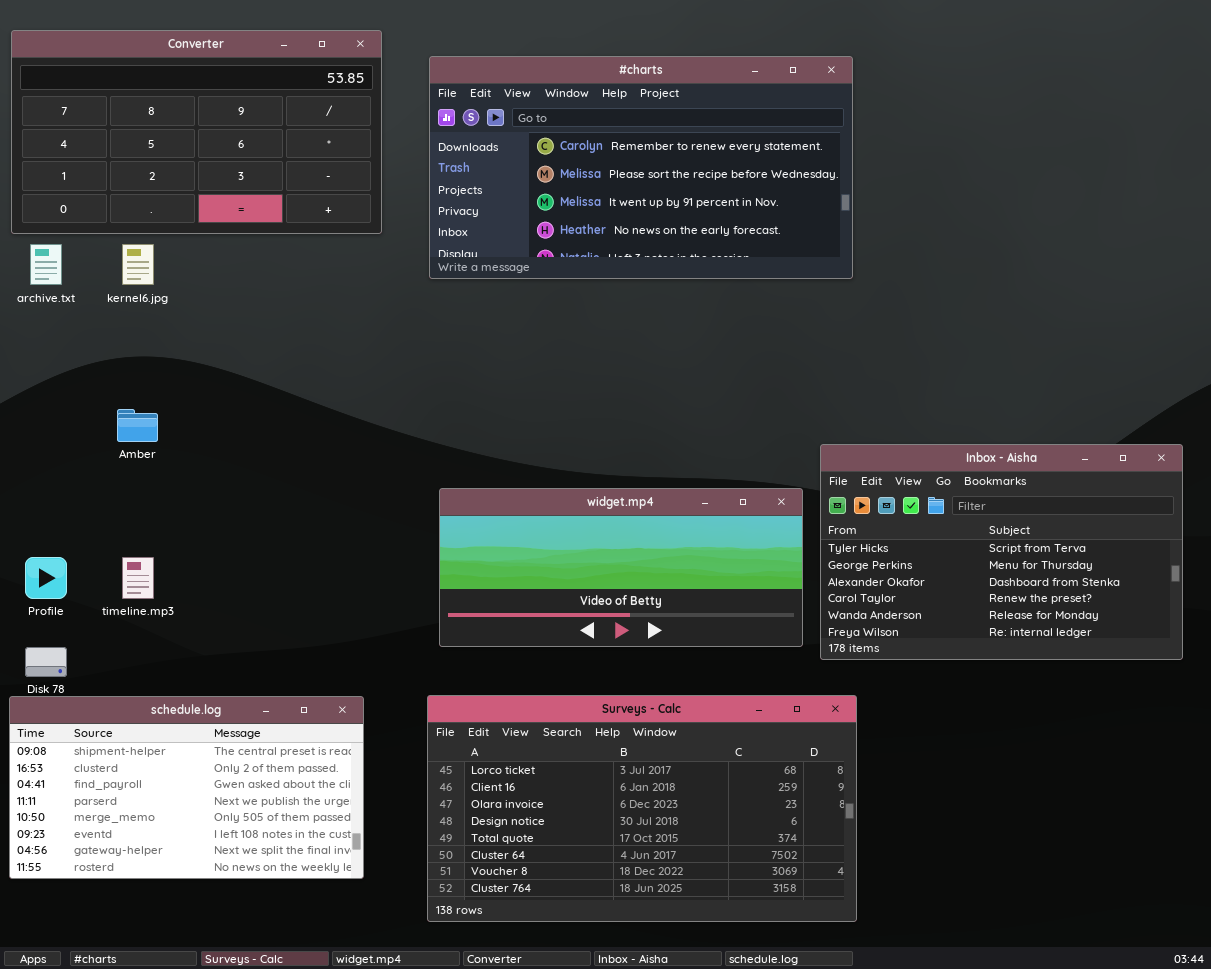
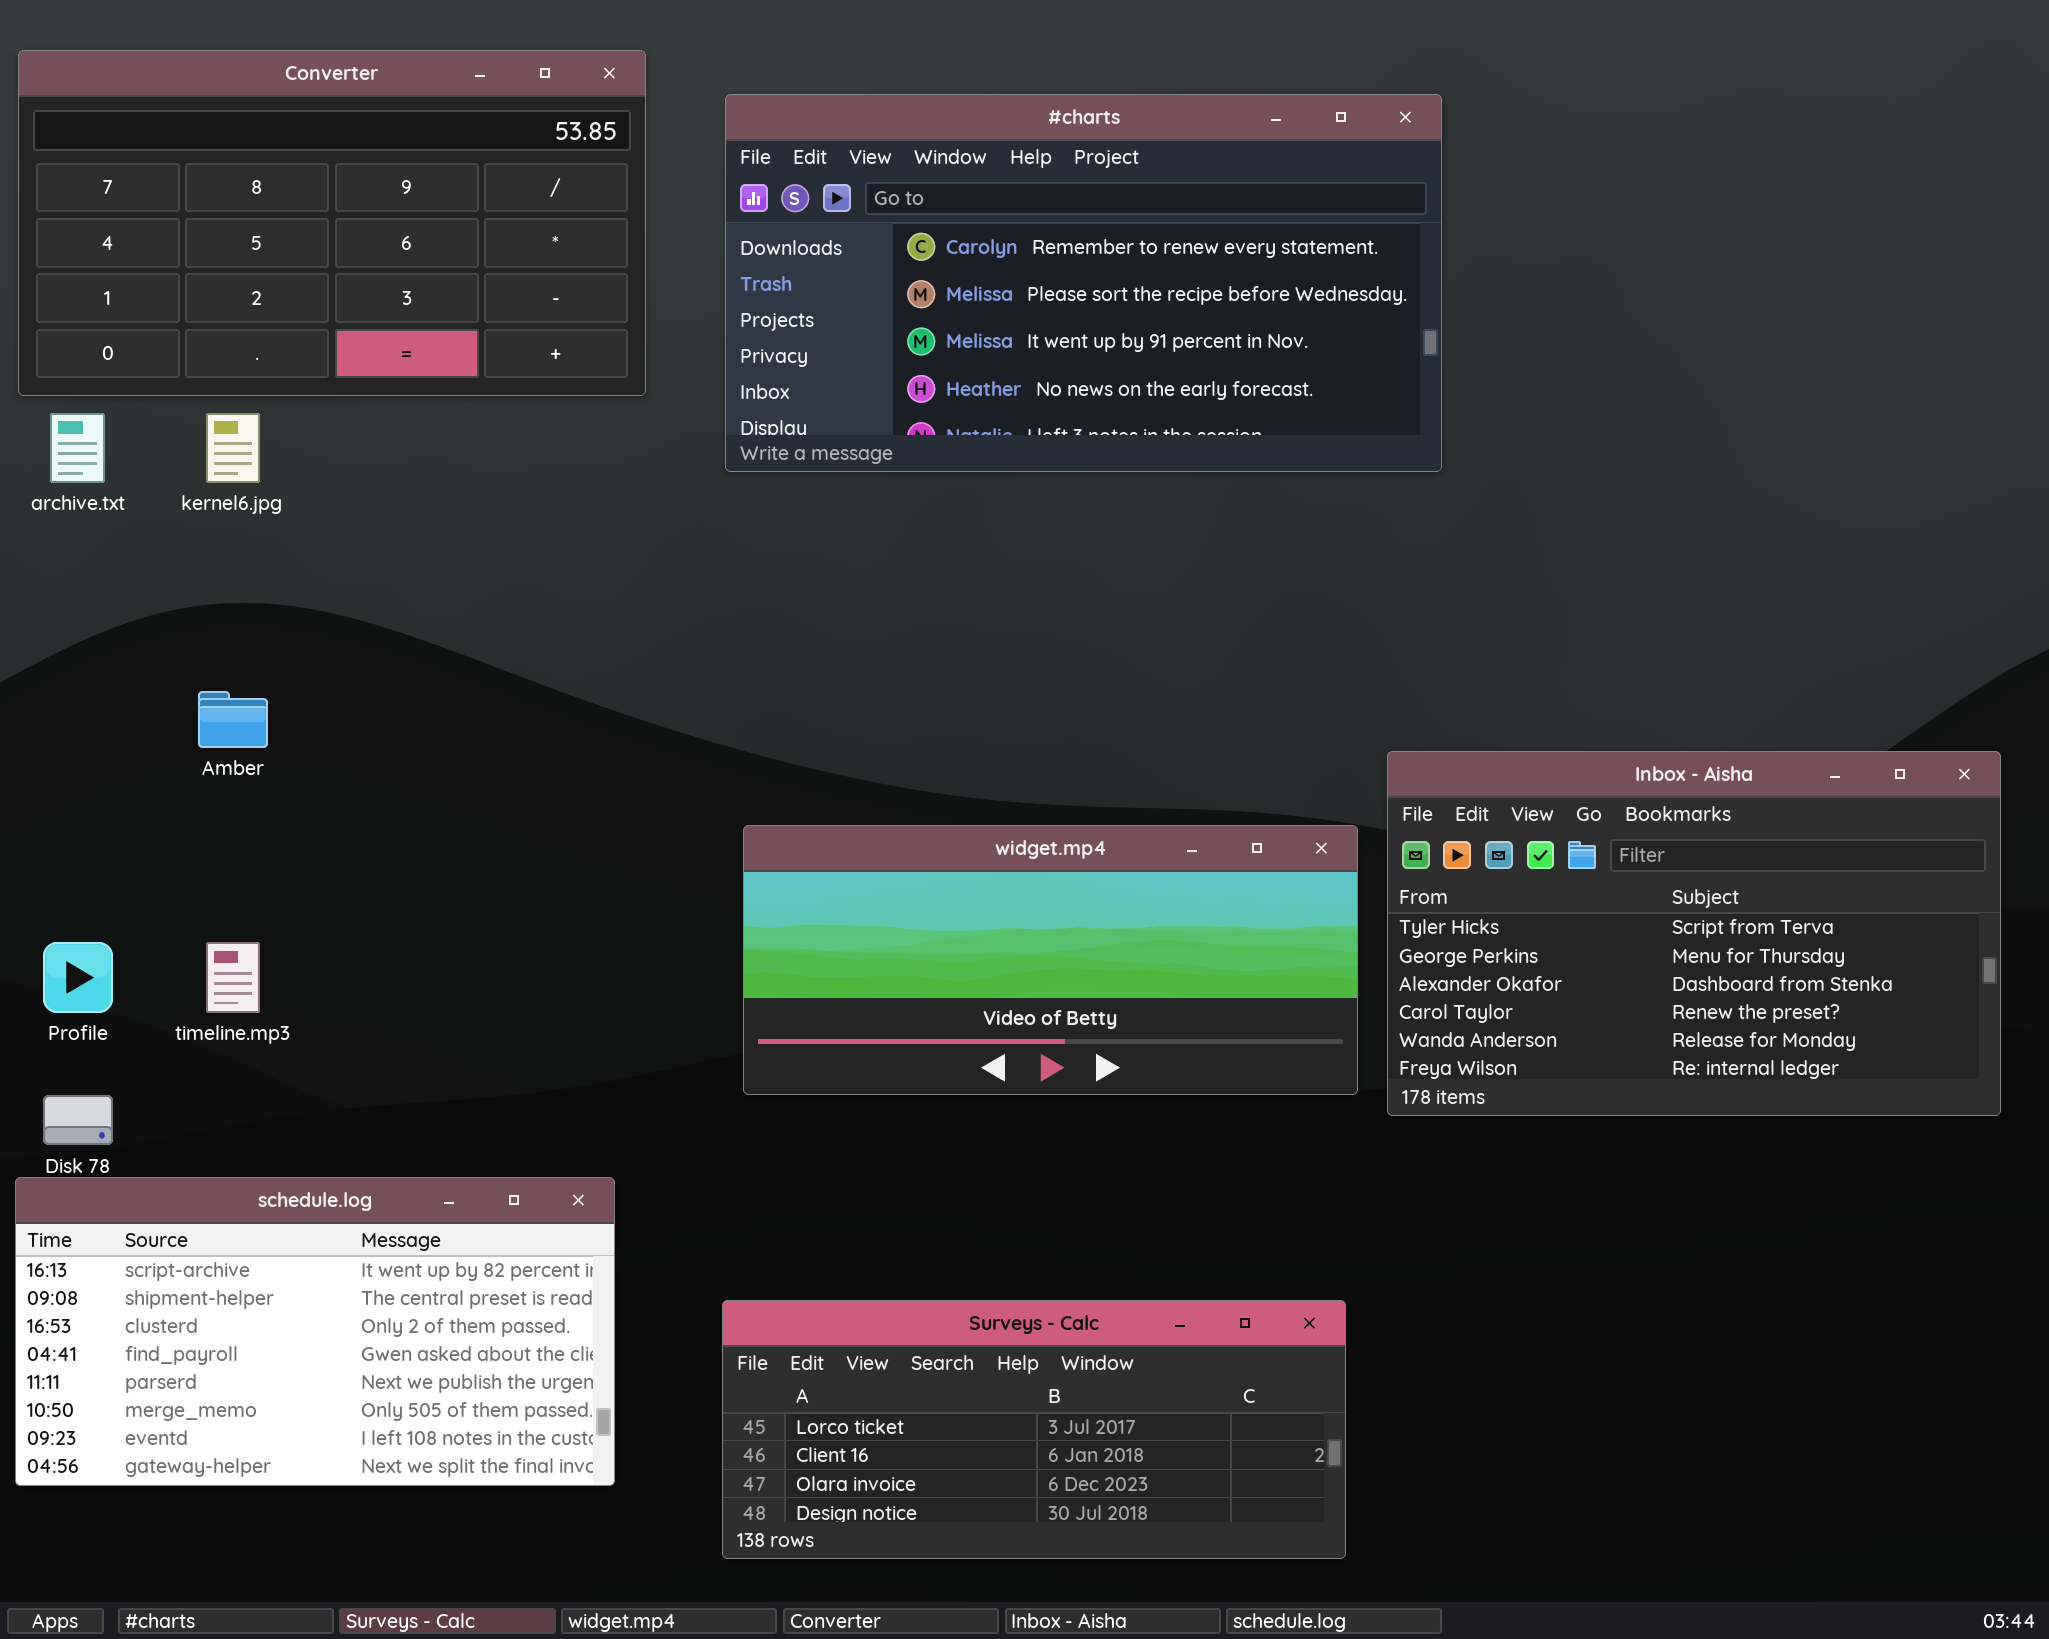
Surveys - Calc: [427,695,857,922] -> [722,1300,1346,1559], resized
schedule.log: [9,696,364,879] -> [15,1177,615,1486], scrolled up 1 row

